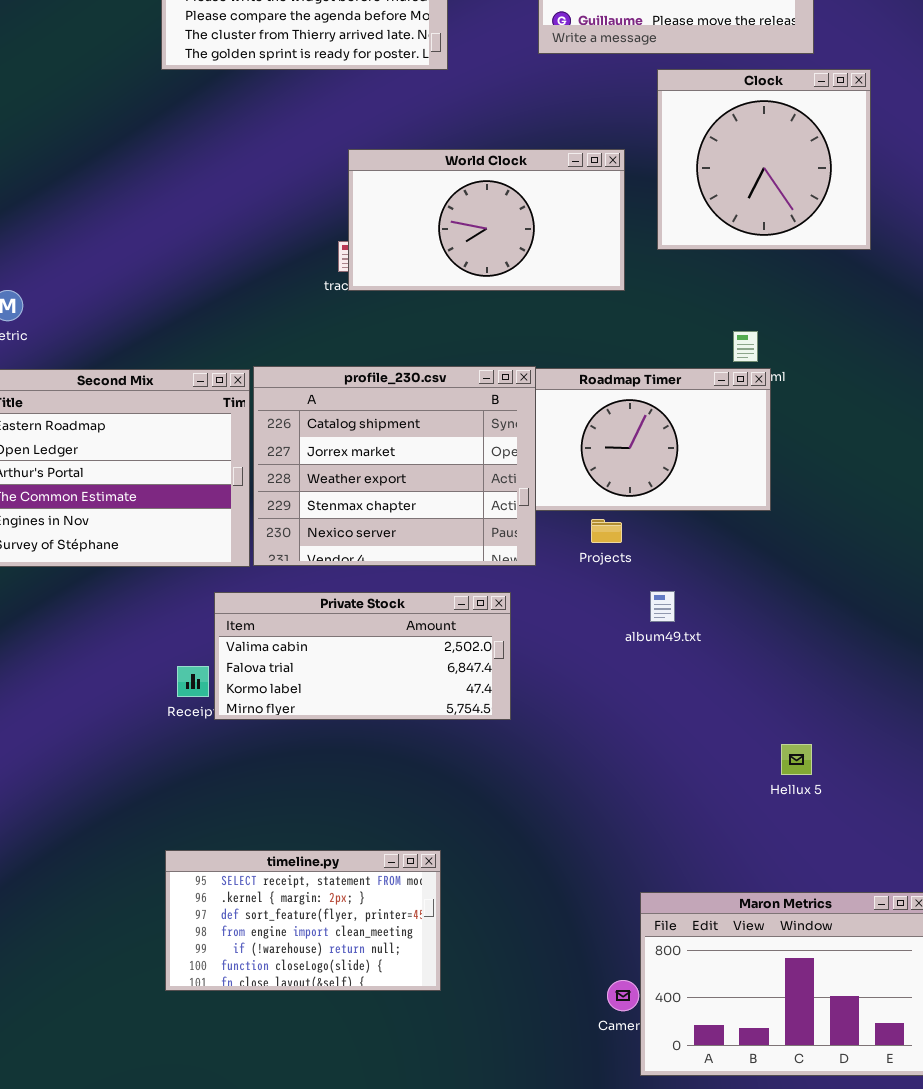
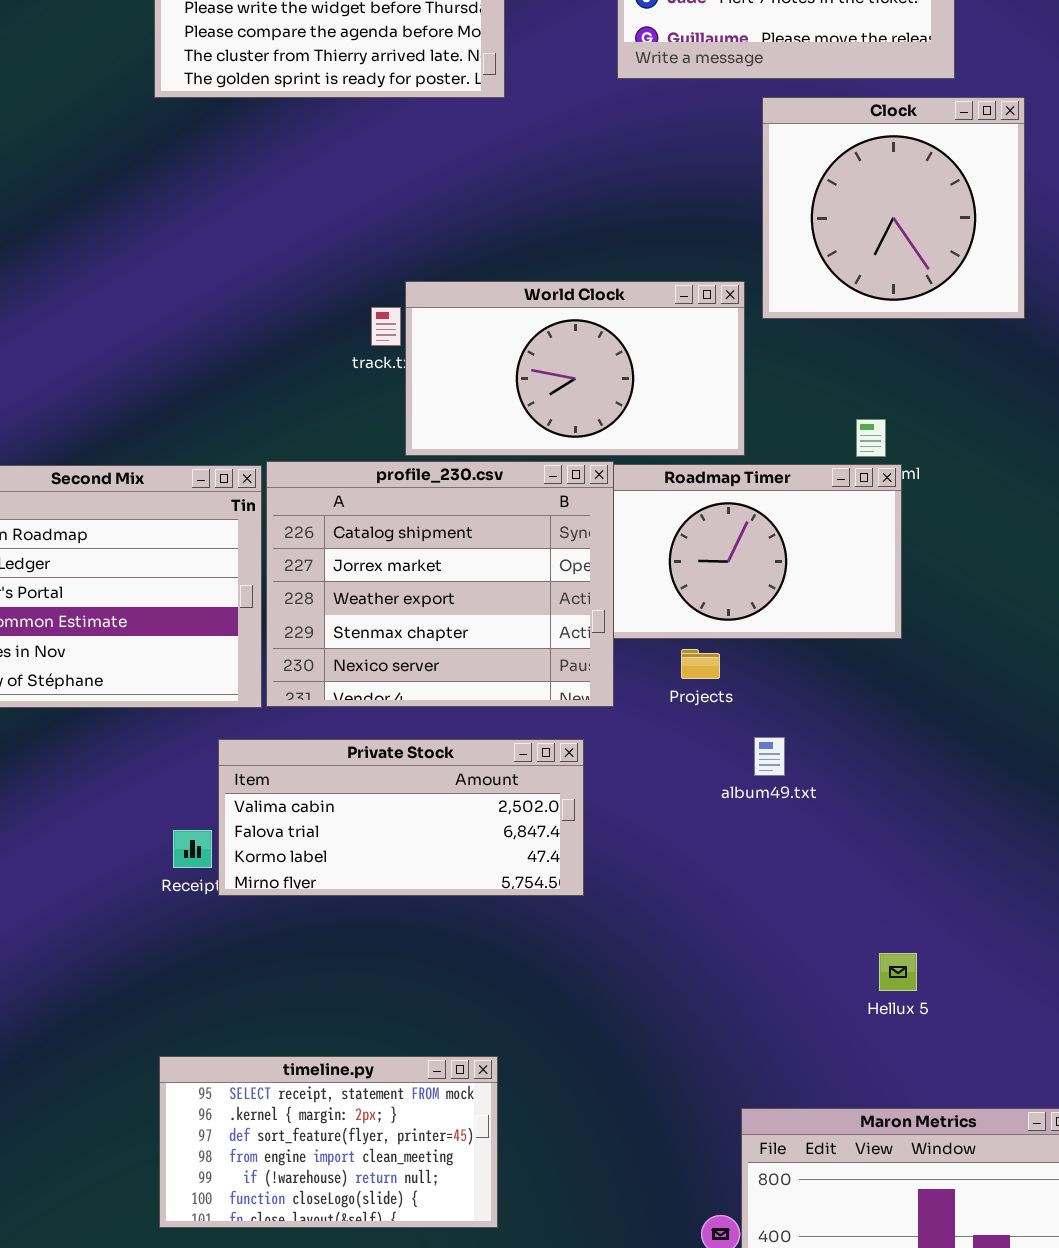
World Clock: [348,149,625,291] -> [405,281,745,456], moved
Hellux 5: [781,744,812,775] -> [879,953,917,991], moved

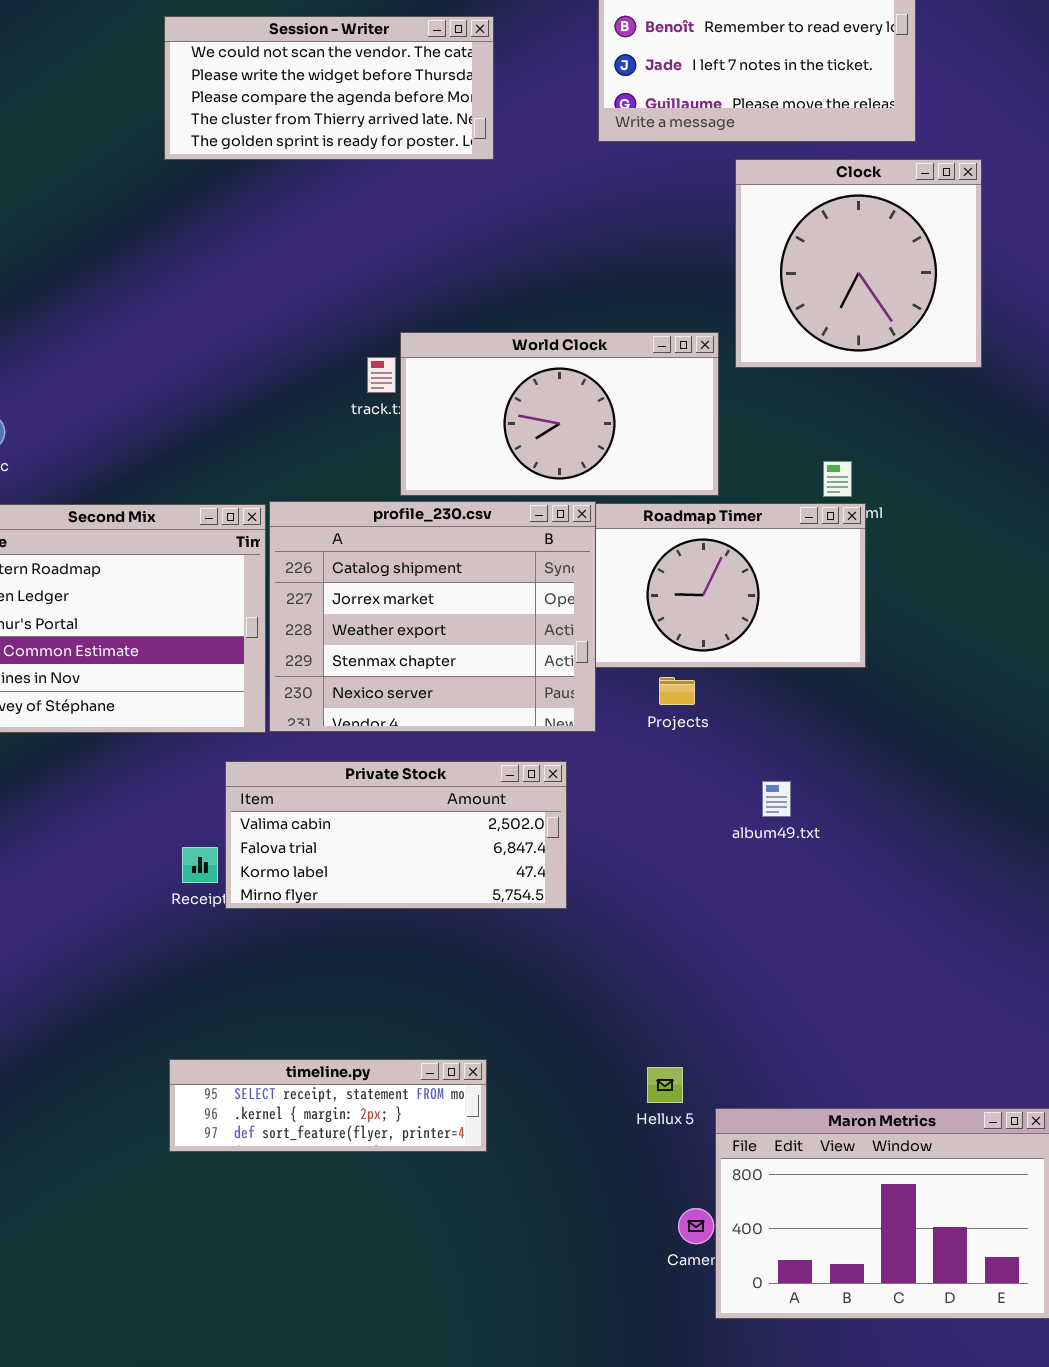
album49.txt: [754,737,785,776] -> [762,781,791,817], moved
Hellux 5: [879,953,917,991] -> [647,1067,683,1103], moved
timeline.py: [159,1056,498,1228] -> [169,1059,487,1152], resized

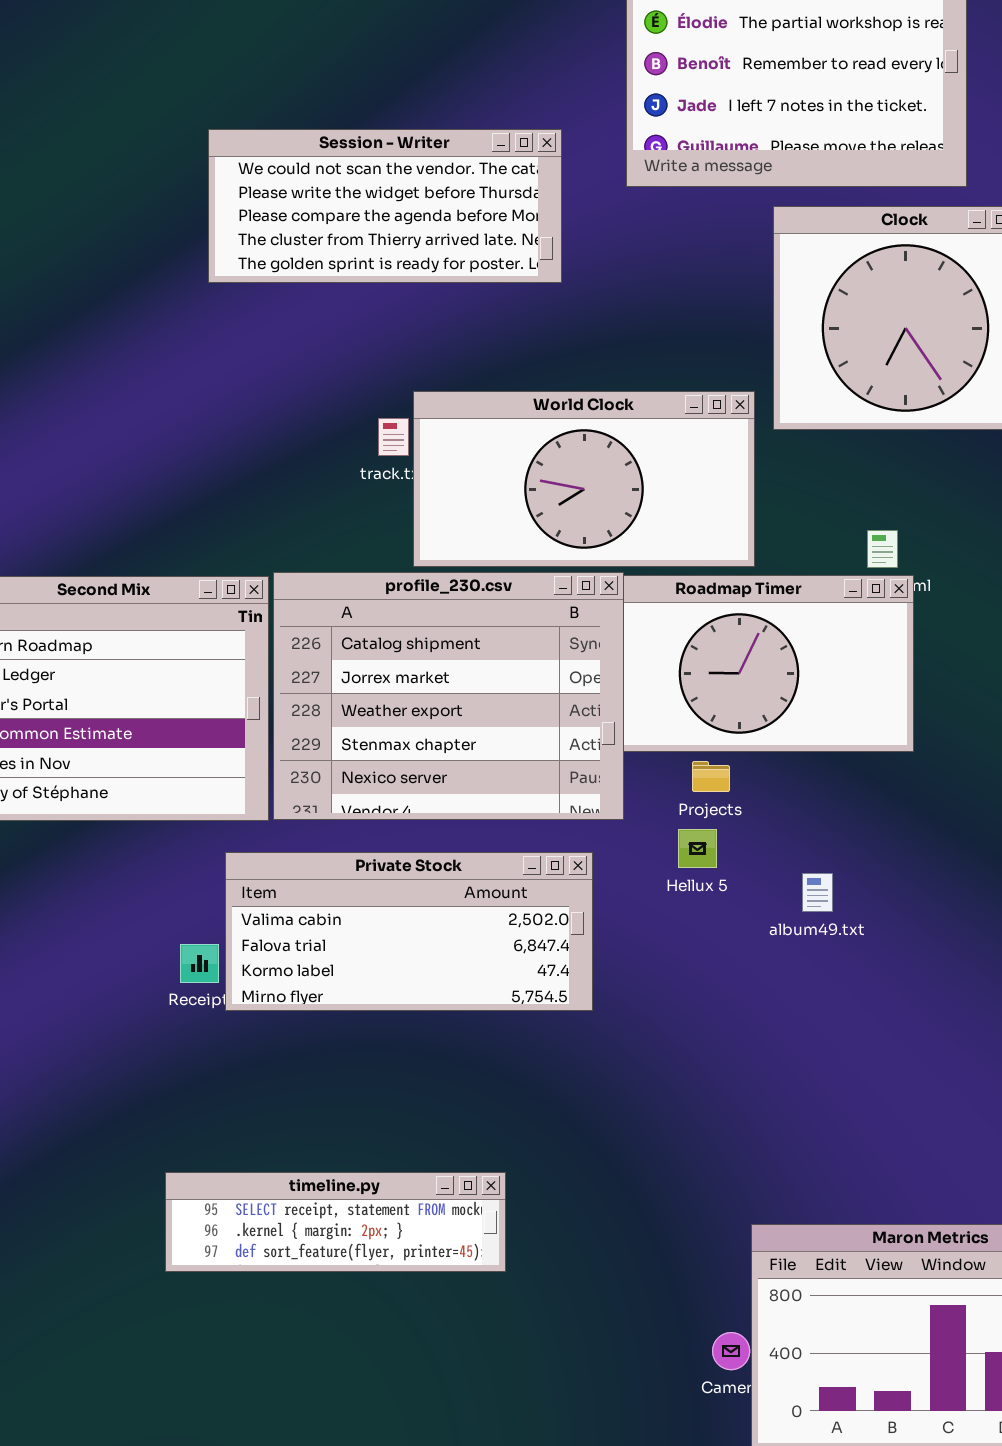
Session - Writer: [164,16,494,160] -> [208,129,562,283], moved
Hellux 5: [647,1067,683,1103] -> [678,829,717,868], moved

